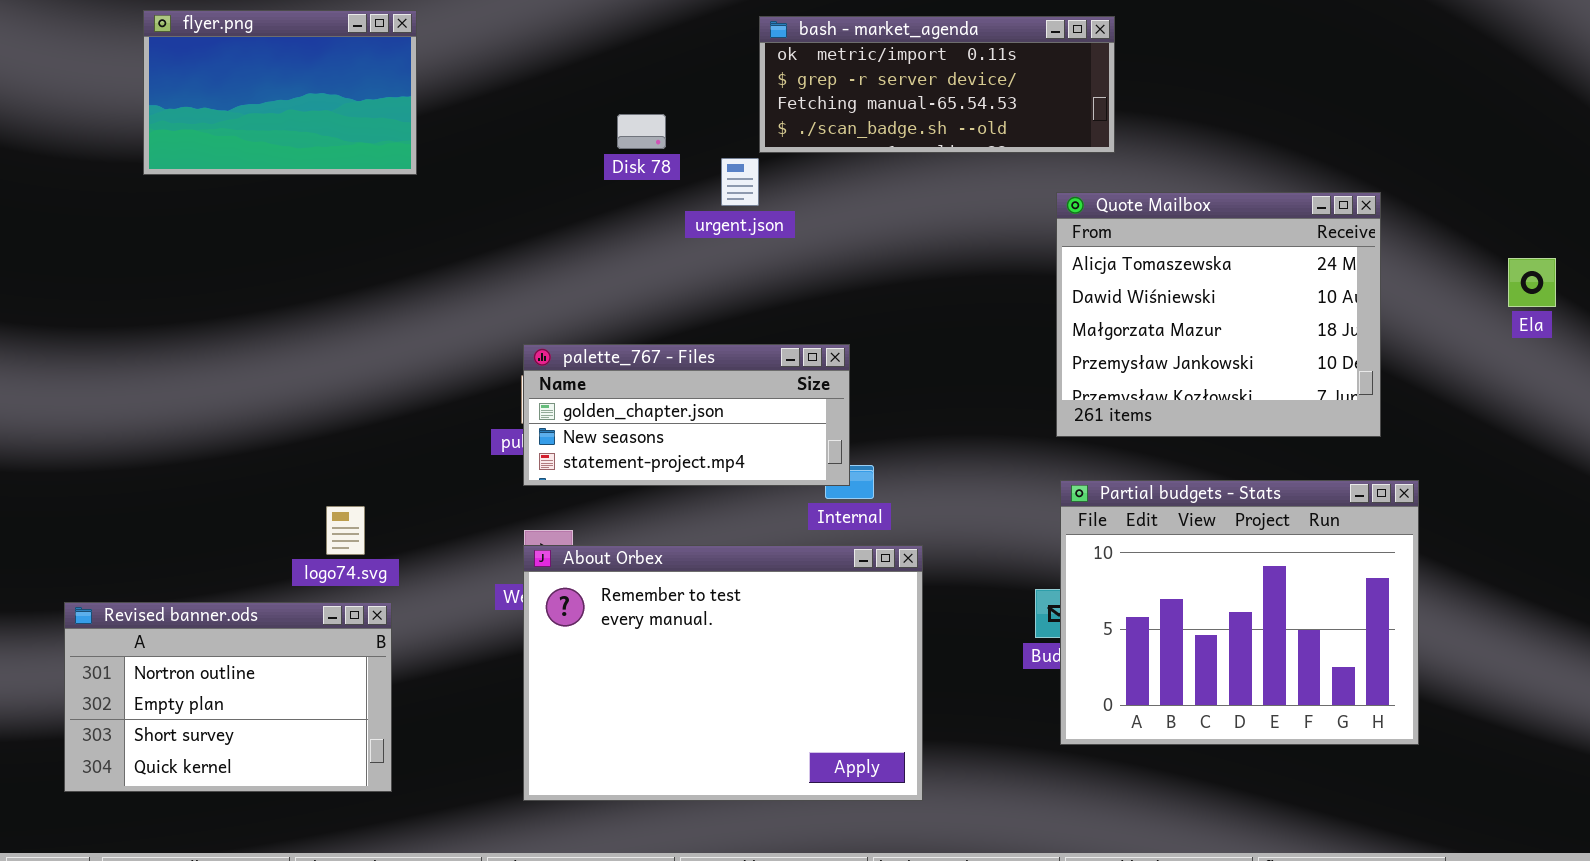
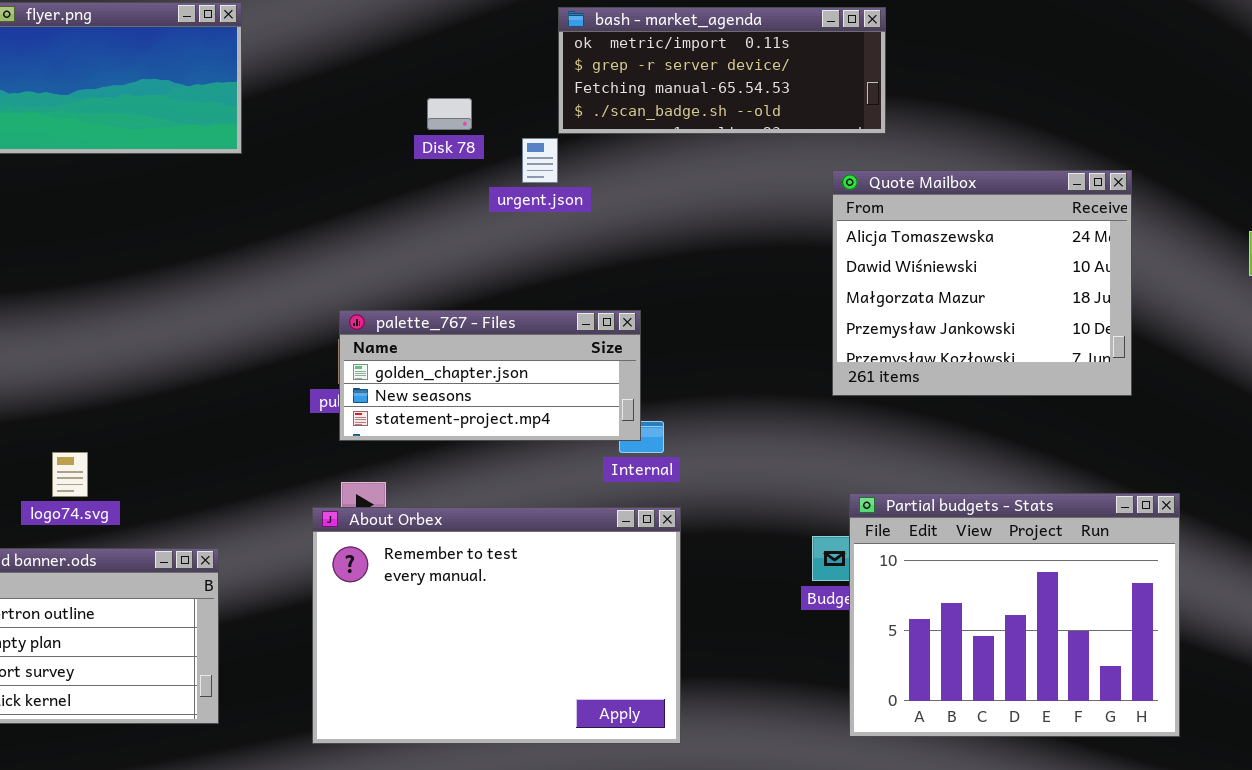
Partial budgets - Stats: [1060,480,1419,745] -> [849,493,1180,737], moved
logo74.svg: [326,506,365,555] -> [52,452,88,497], moved
About Orbex: [523,545,923,801] -> [312,507,681,744], moved

